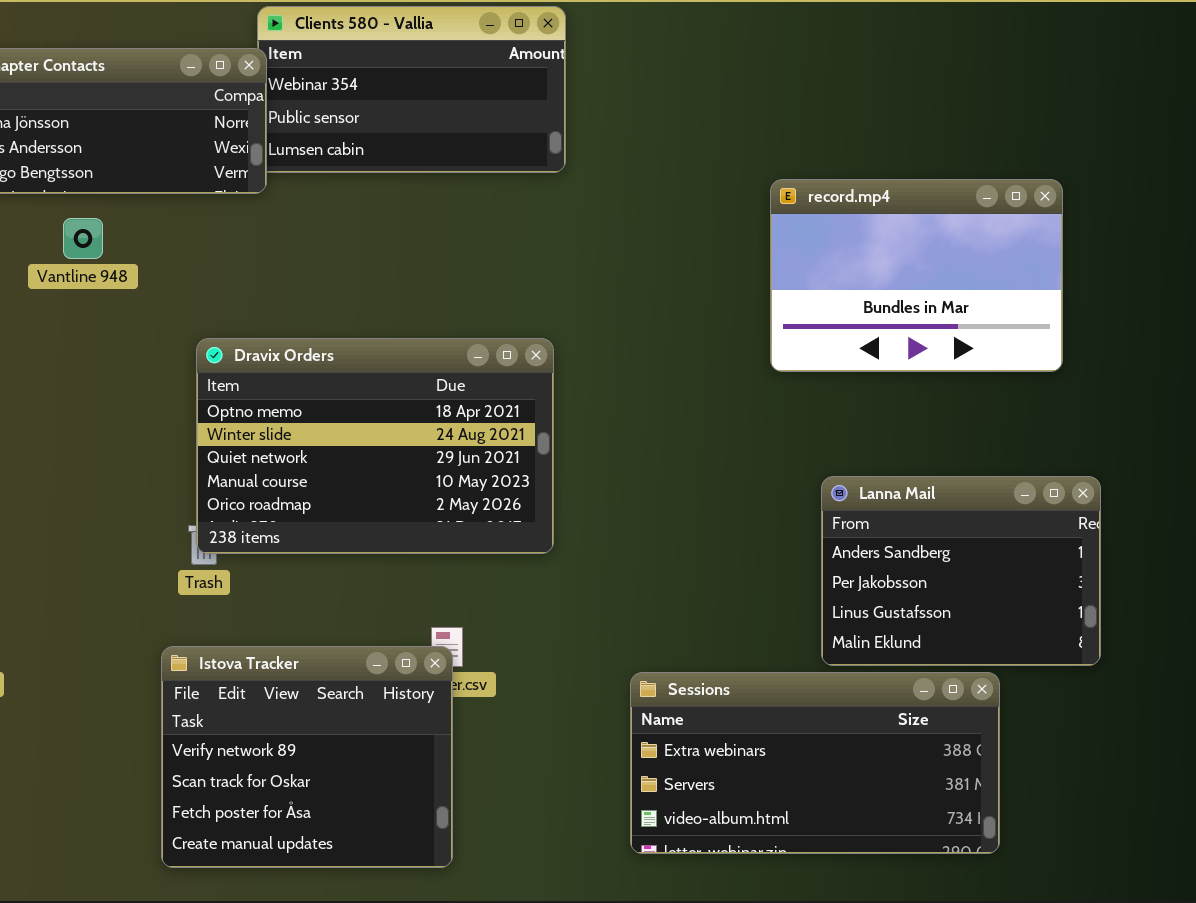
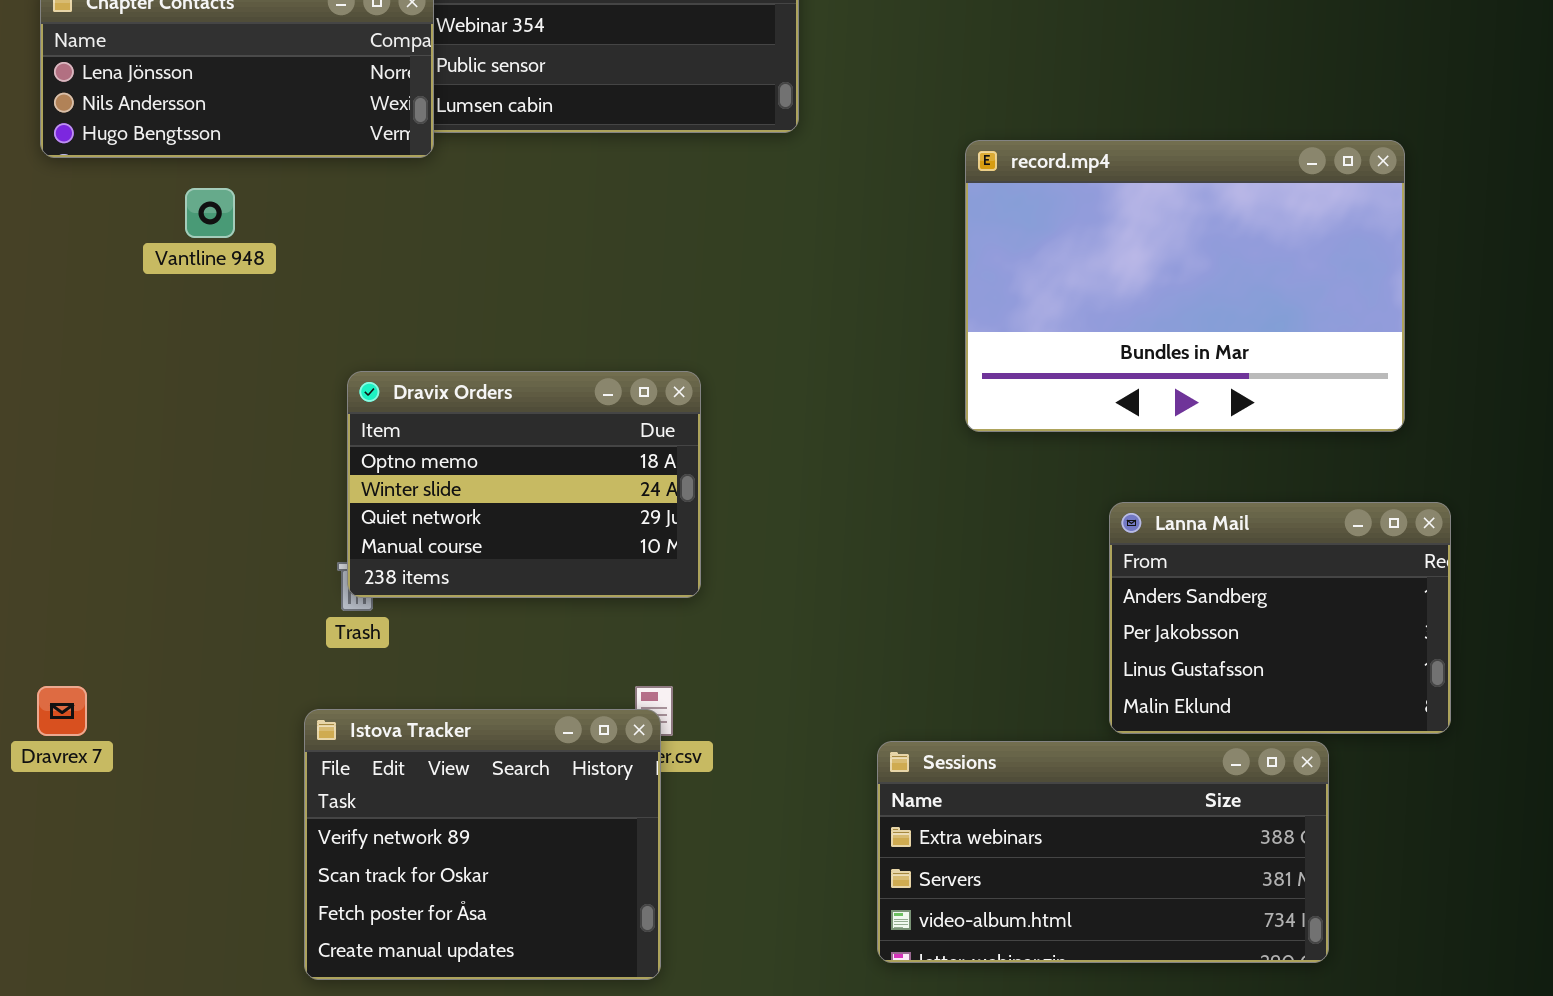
record.mp4: [770,179,1063,372] -> [965,140,1405,432], resized
Dravix Orders: [196,338,554,554] -> [347,371,701,598], resized

